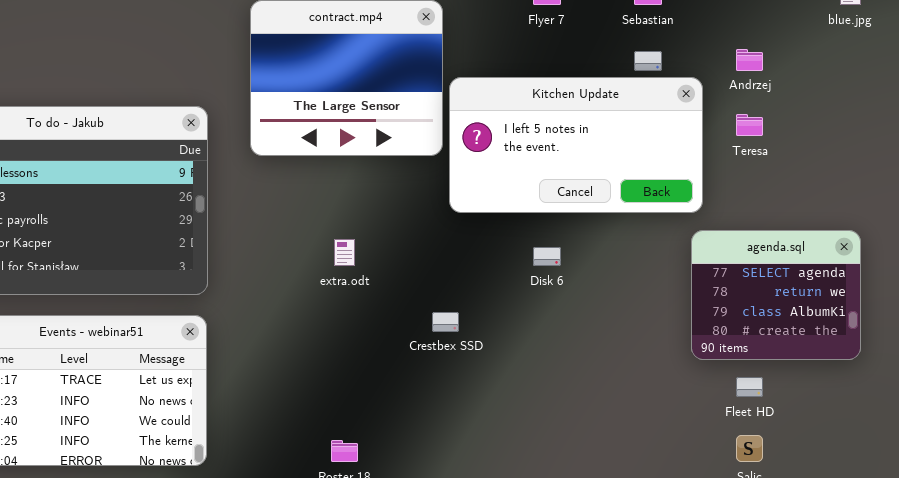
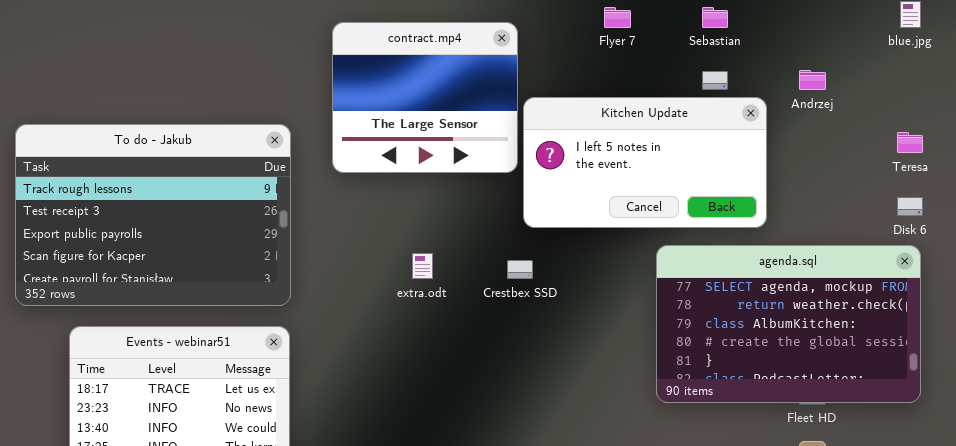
Teresa: [736,114,763,136] -> [897,132,923,153], moved
agenda.sql: [691,230,861,360] -> [656,245,921,403], resized
Disk 6: [533,247,561,266] -> [897,197,923,216], moved
Crestbex SSD: [432,312,459,332] -> [507,260,533,279], moved

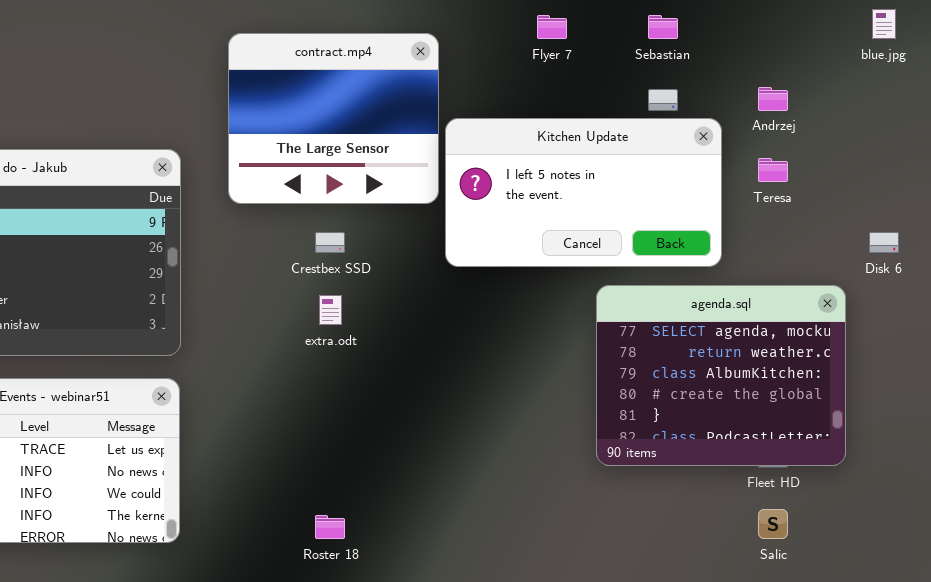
Teresa: [897,132,923,153] -> [758,158,788,182], moved
agenda.sql: [656,245,921,403] -> [596,285,846,466], resized
Crestbex SSD: [507,260,533,279] -> [315,232,345,253], moved

